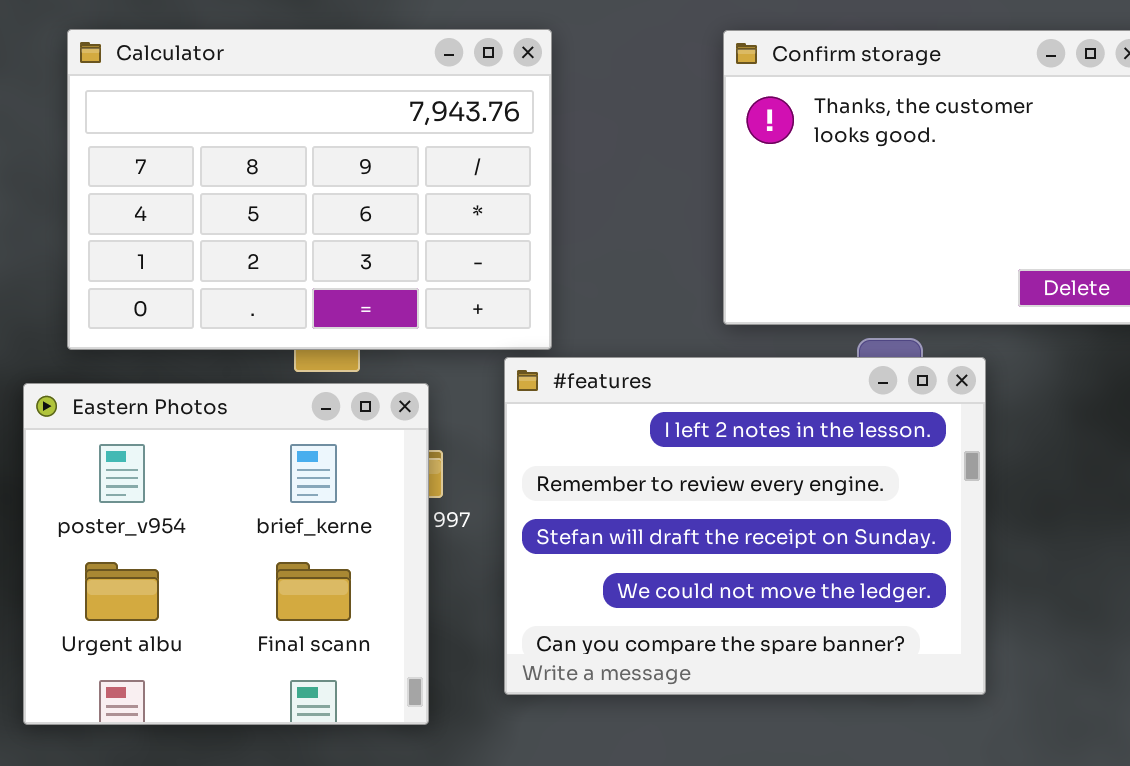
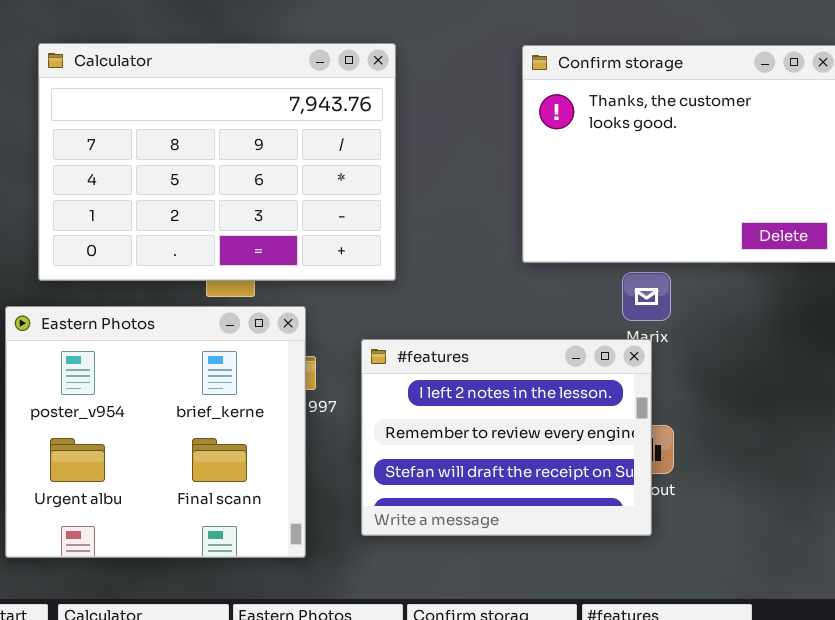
#features: [504,357,986,695] -> [361,339,652,536], resized

